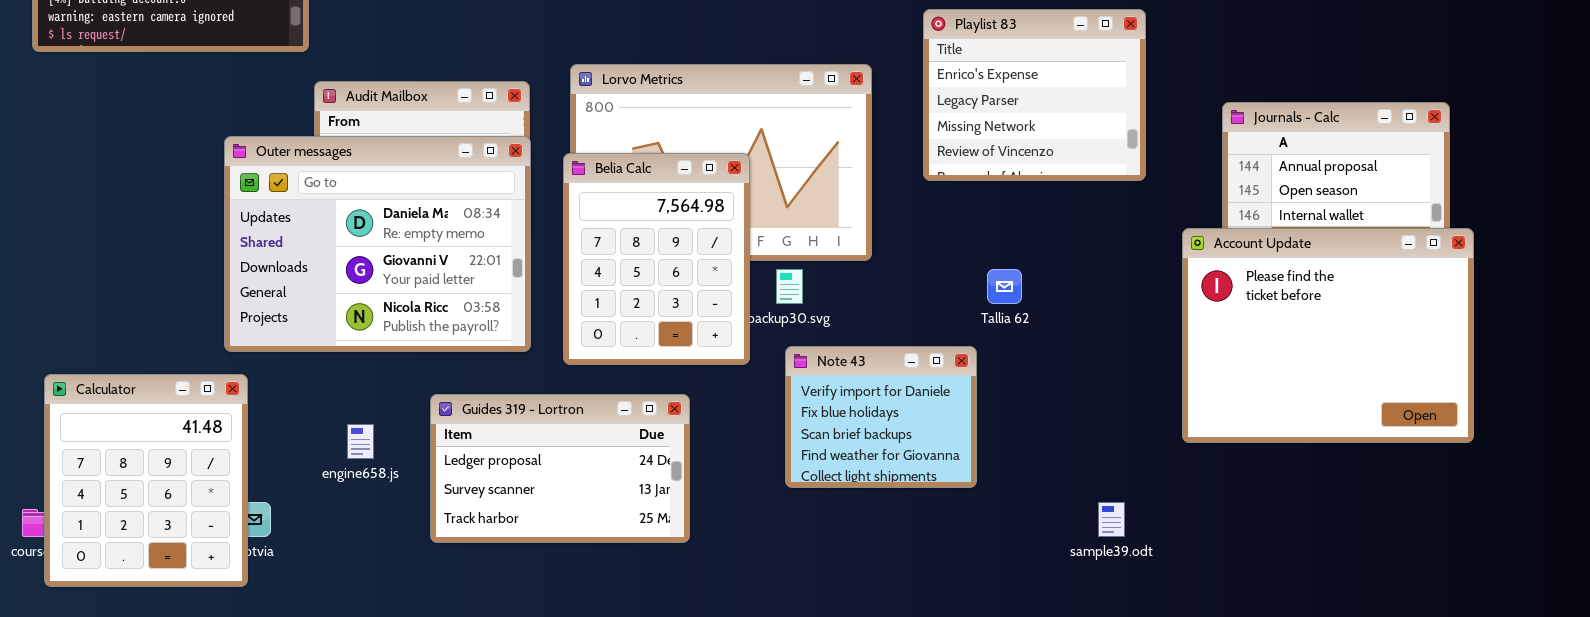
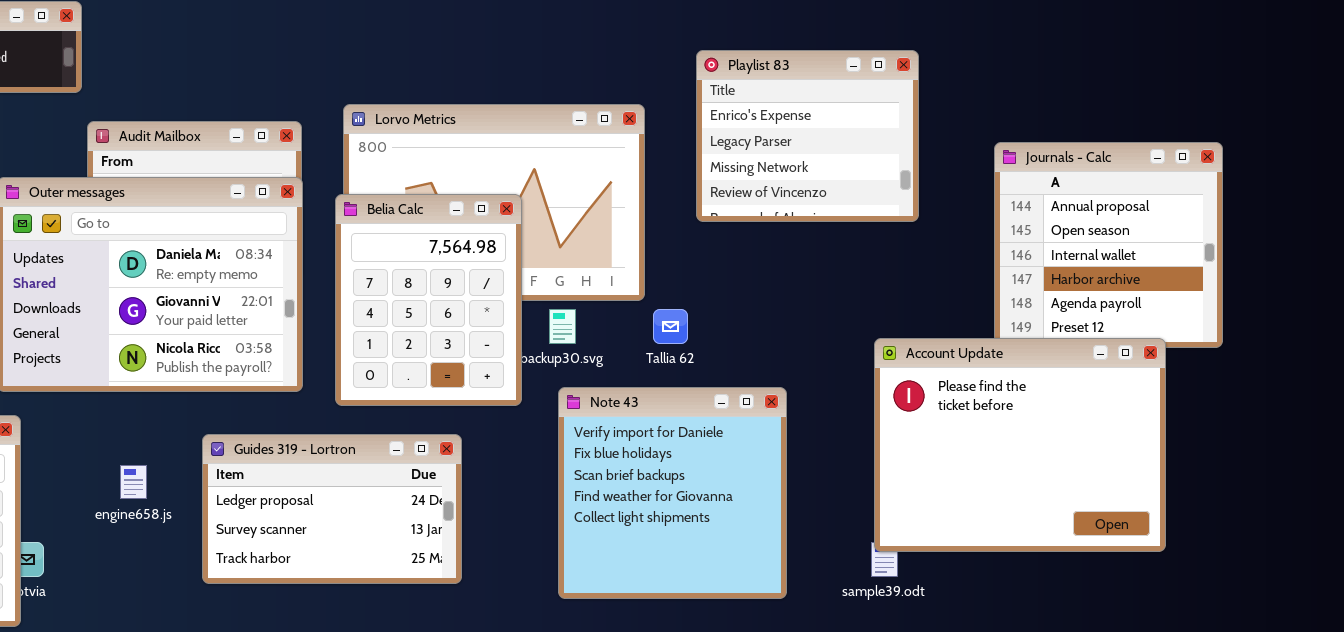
Account Update: [1182,228,1474,443] -> [874,338,1166,552], moved
Tallia 62: [987,269,1022,304] -> [653,309,688,344], moved
Note 43: [785,346,977,488] -> [558,387,787,599], resized

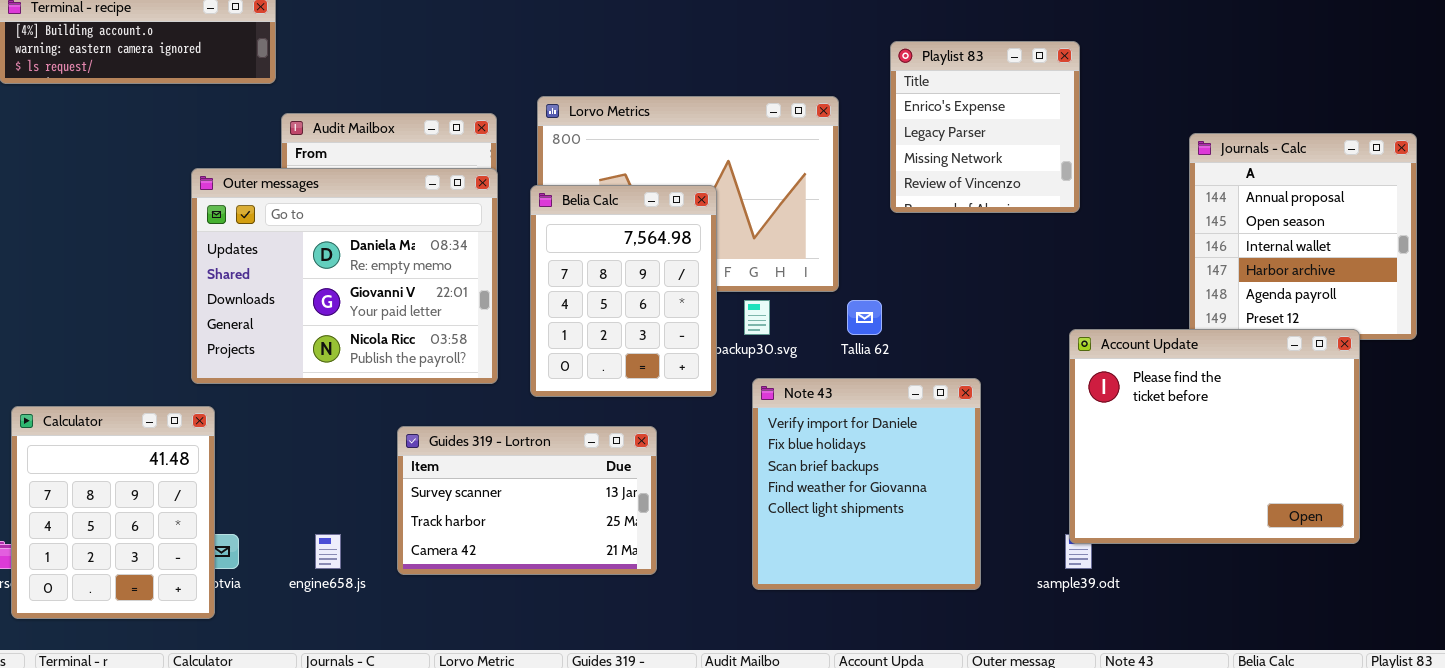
Playlist 83: [696,50,919,222] -> [890,41,1080,213], resized
Guides 319 - Lortron: [202,434,462,584] -> [397,426,657,575], scrolled down 1 row
engine658.js: [120,465,147,499] -> [315,534,341,569], moved

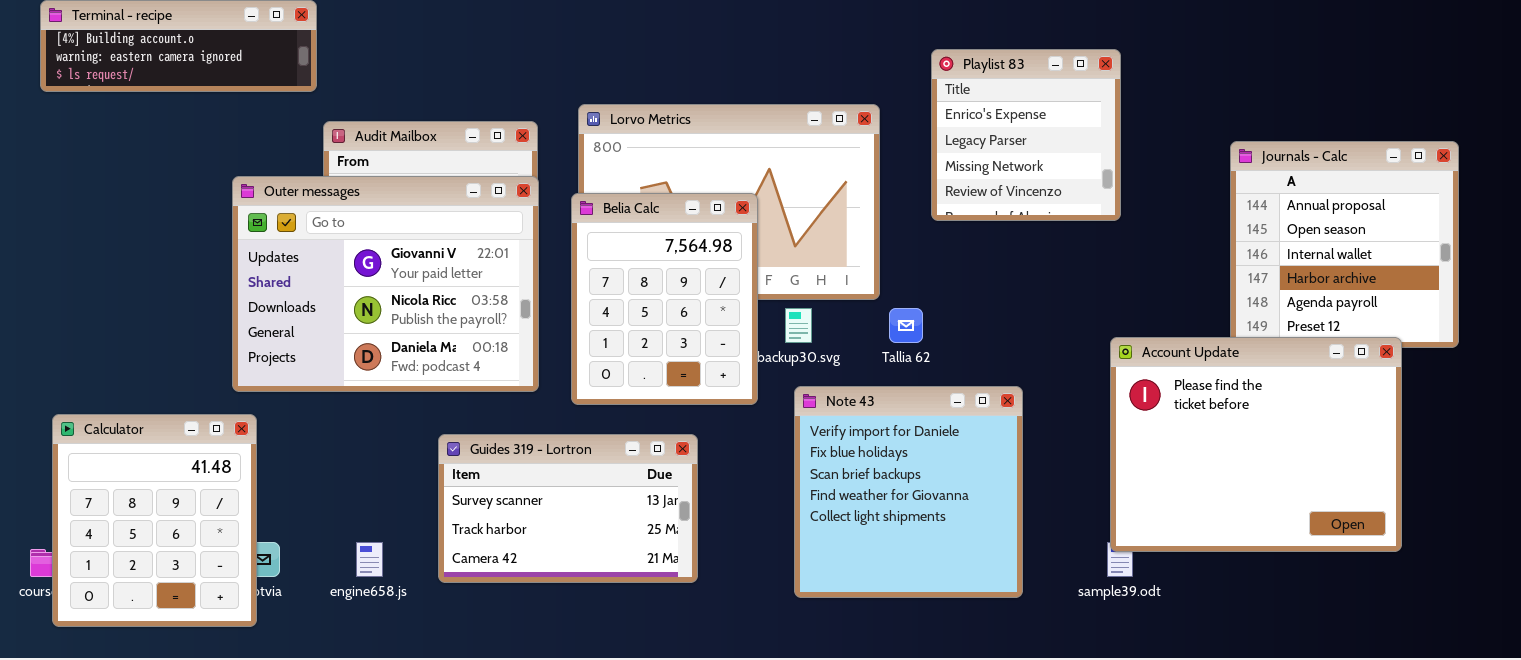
Outer messages: [191,168,498,384] -> [232,176,539,392], scrolled down 1 row

